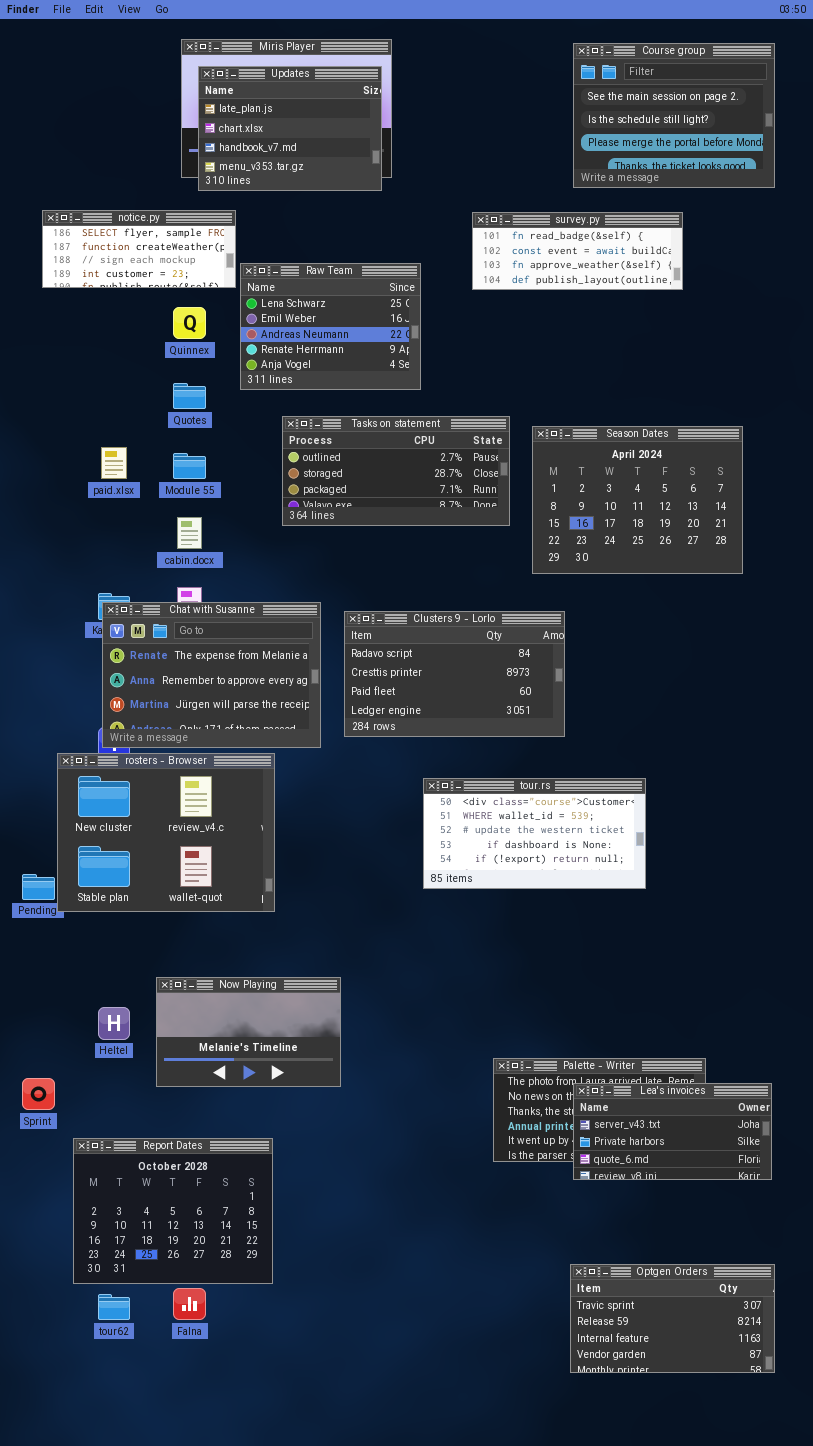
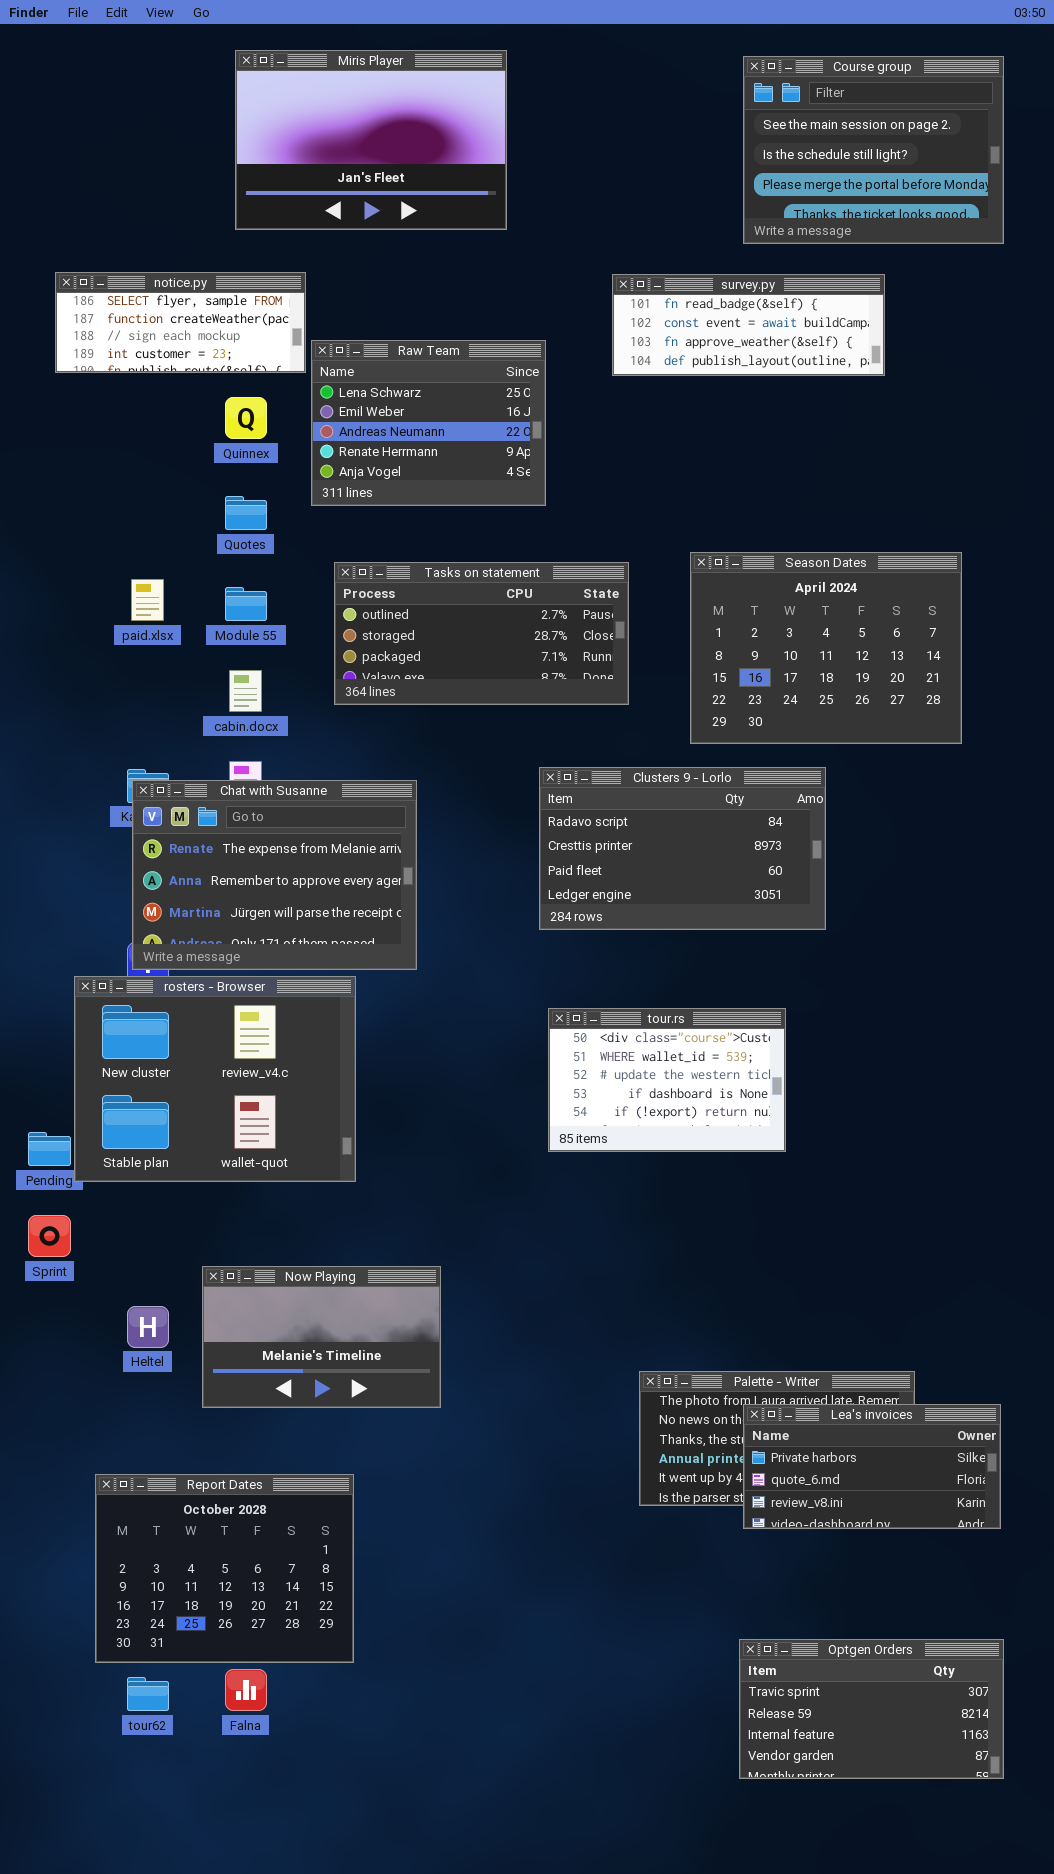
Updates: [198,66,382,191] -> none, closed
Tasks on statement: [282,416,510,526] -> [334,562,629,705], moved
Clusters 9 - Lorlo: [344,611,565,737] -> [539,767,826,930], moved
tour.rs: [423,778,646,889] -> [548,1008,786,1152], resized
Sprint: [22,1078,55,1110] -> [28,1215,71,1257], moved
Lea's invoices: [573,1083,772,1180] -> [743,1404,1001,1529], scrolled down 1 row

